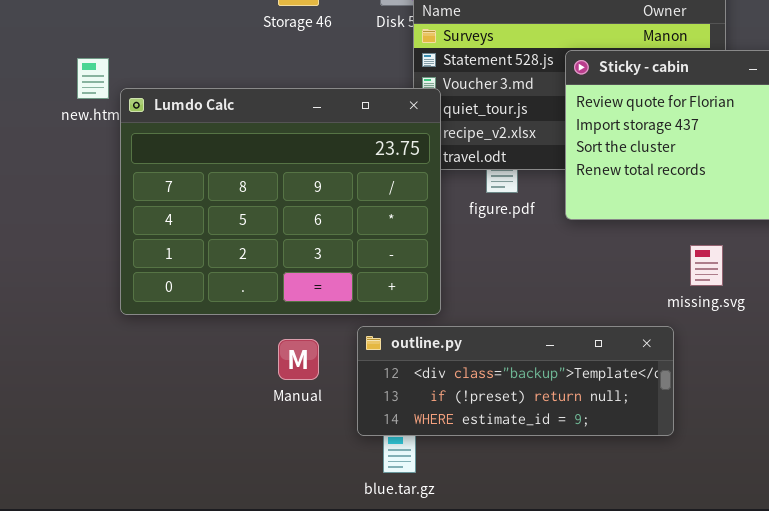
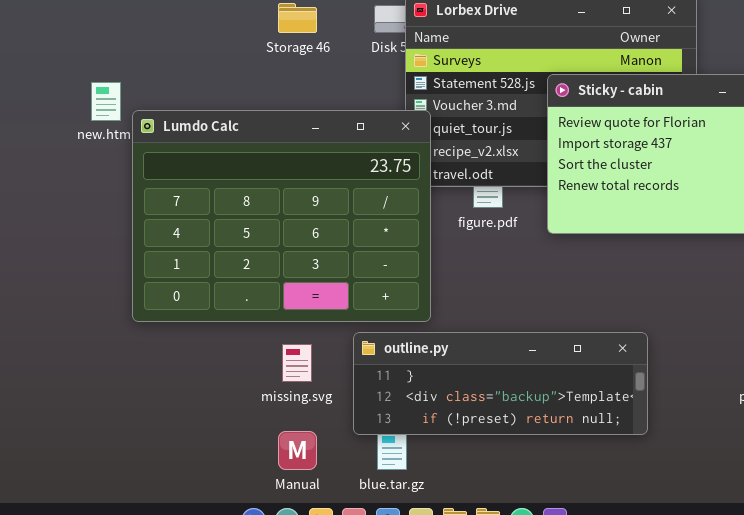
missing.svg: [690,245,723,286] -> [282,344,312,382], moved
outline.py: [357,326,674,436] -> [353,332,648,435], scrolled up 1 row
Manual: [278,339,319,380] -> [278,431,317,470], moved

